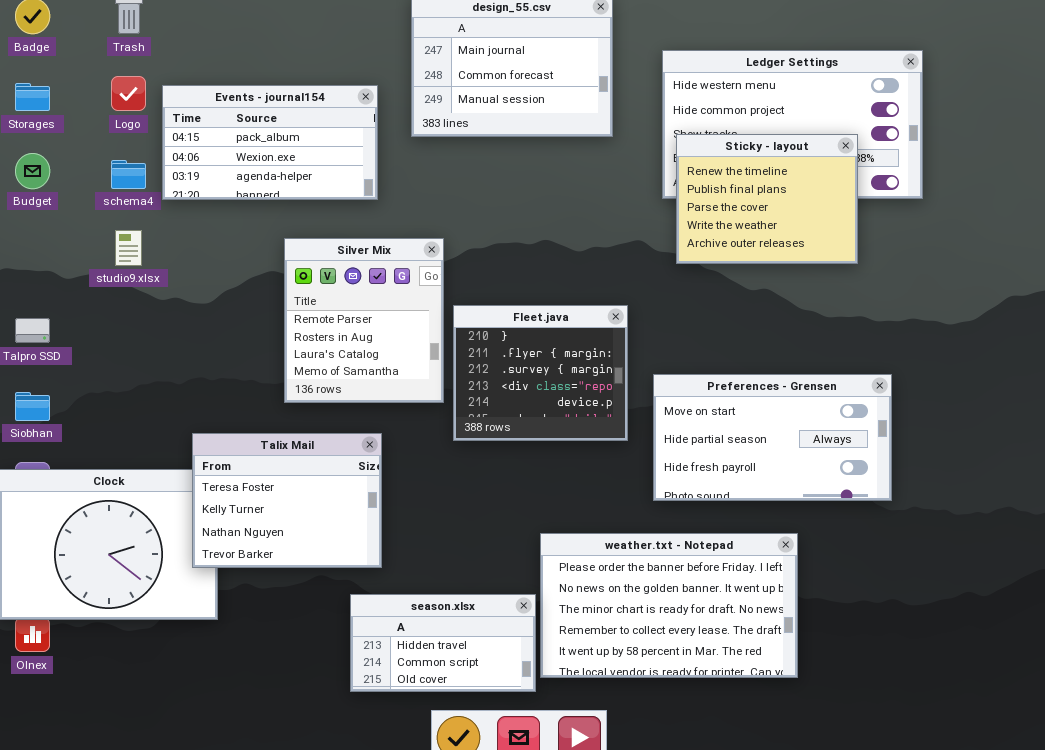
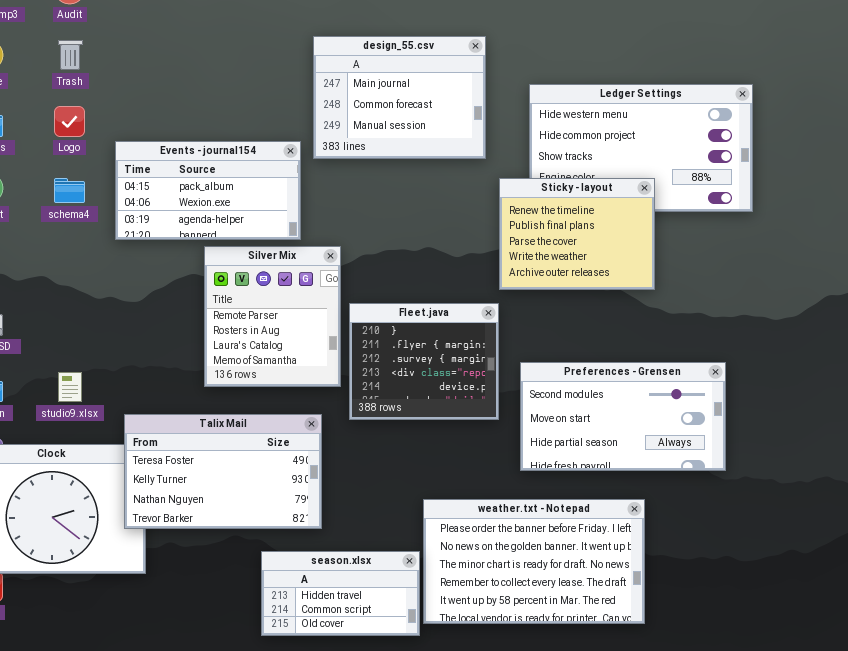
Events - journal154: [162,85,378,200] -> [115,141,301,240], moved
Sticky - layout: [676,134,858,264] -> [499,178,655,290], moved
studio9.xlsx: [115,230,142,266] -> [58,372,82,402], moved
Preferences - Grensen: [653,374,892,501] -> [520,362,726,471], scrolled up 1 row
Talix Mail: [192,433,382,568] -> [124,414,322,529], resized

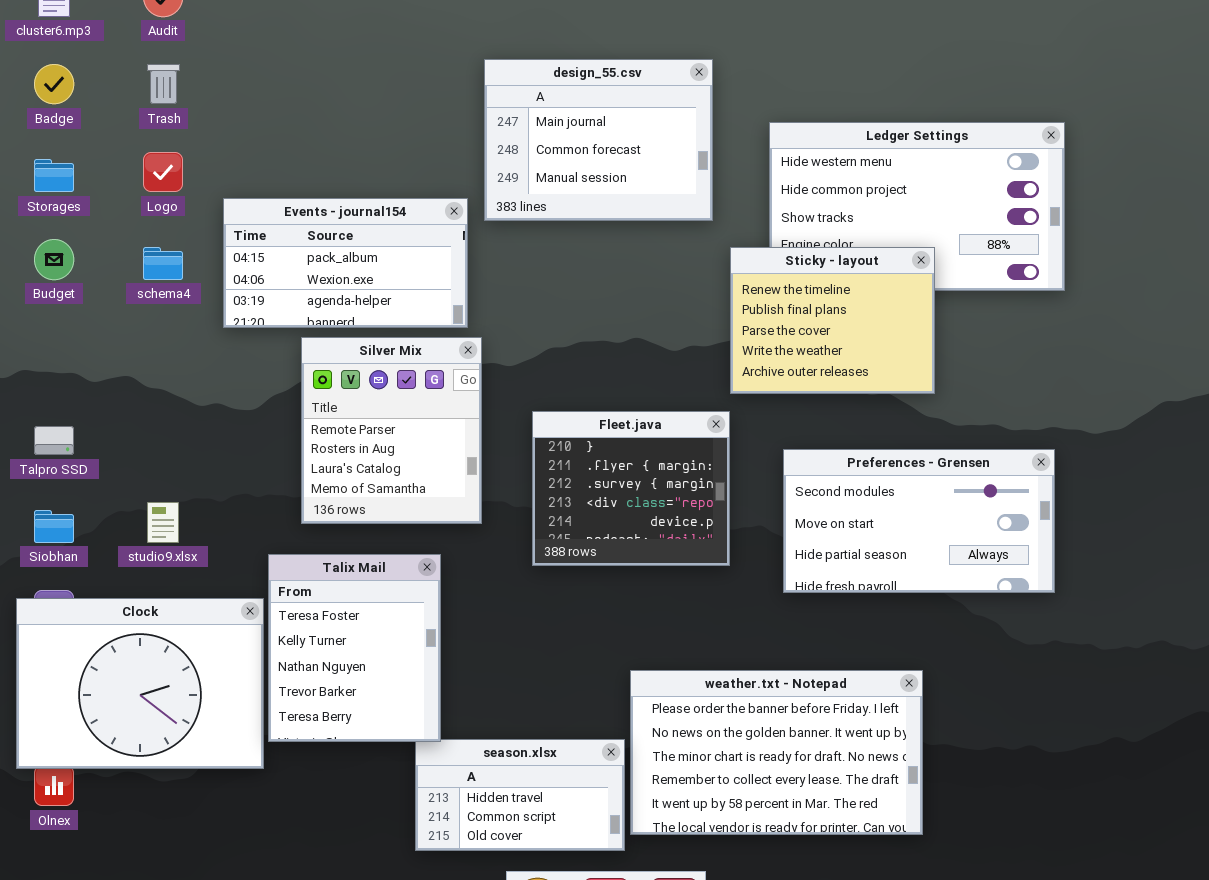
Silver Mix: [204,246,341,387] -> [301,337,482,524], moved
Preferences - Grensen: [520,362,726,471] -> [783,449,1055,593], moved
Talix Mail: [124,414,322,529] -> [268,554,441,742], moved, resized

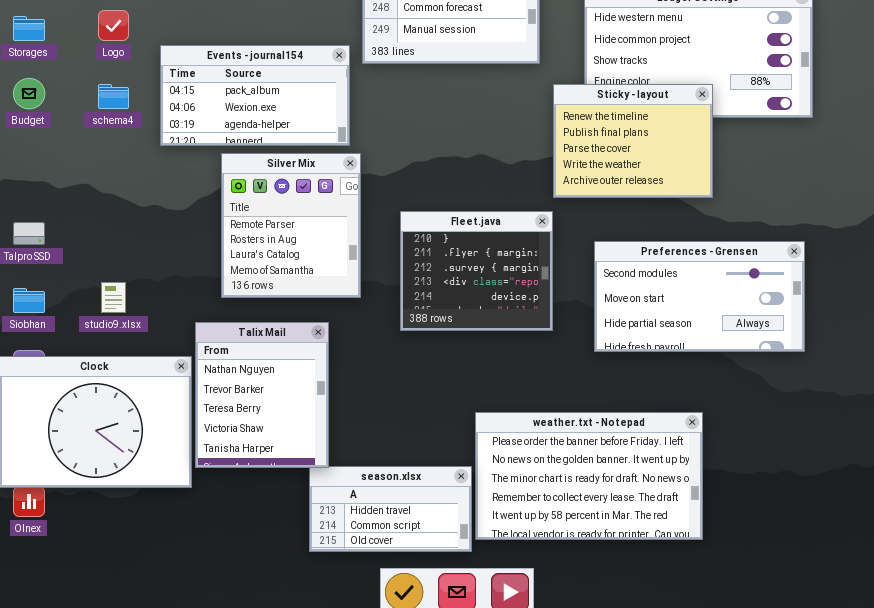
Talix Mail: [268,554,441,742] -> [195,322,329,468], scrolled down 2 rows

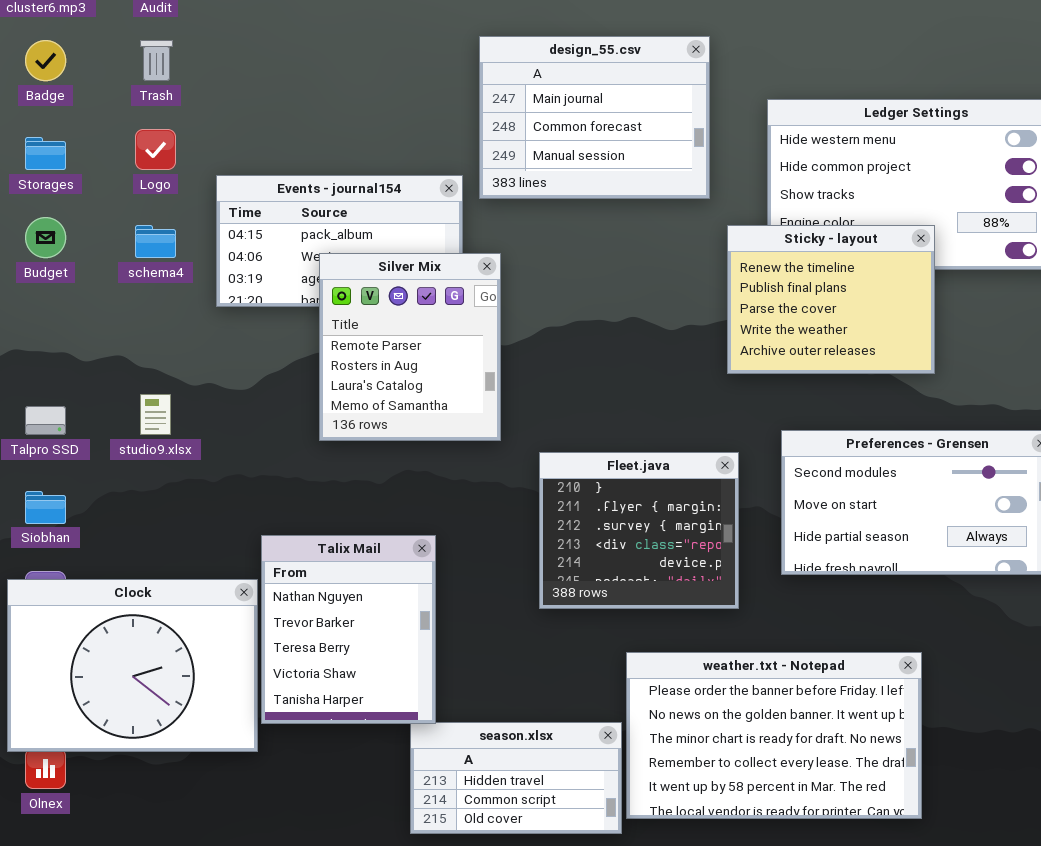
Silver Mix: [221,153,361,298] -> [319,253,501,441], moved
Fleet.java: [400,211,553,331] -> [539,452,739,609], moved
studio9.xlsx: [101,282,126,313] -> [140,394,171,435], moved

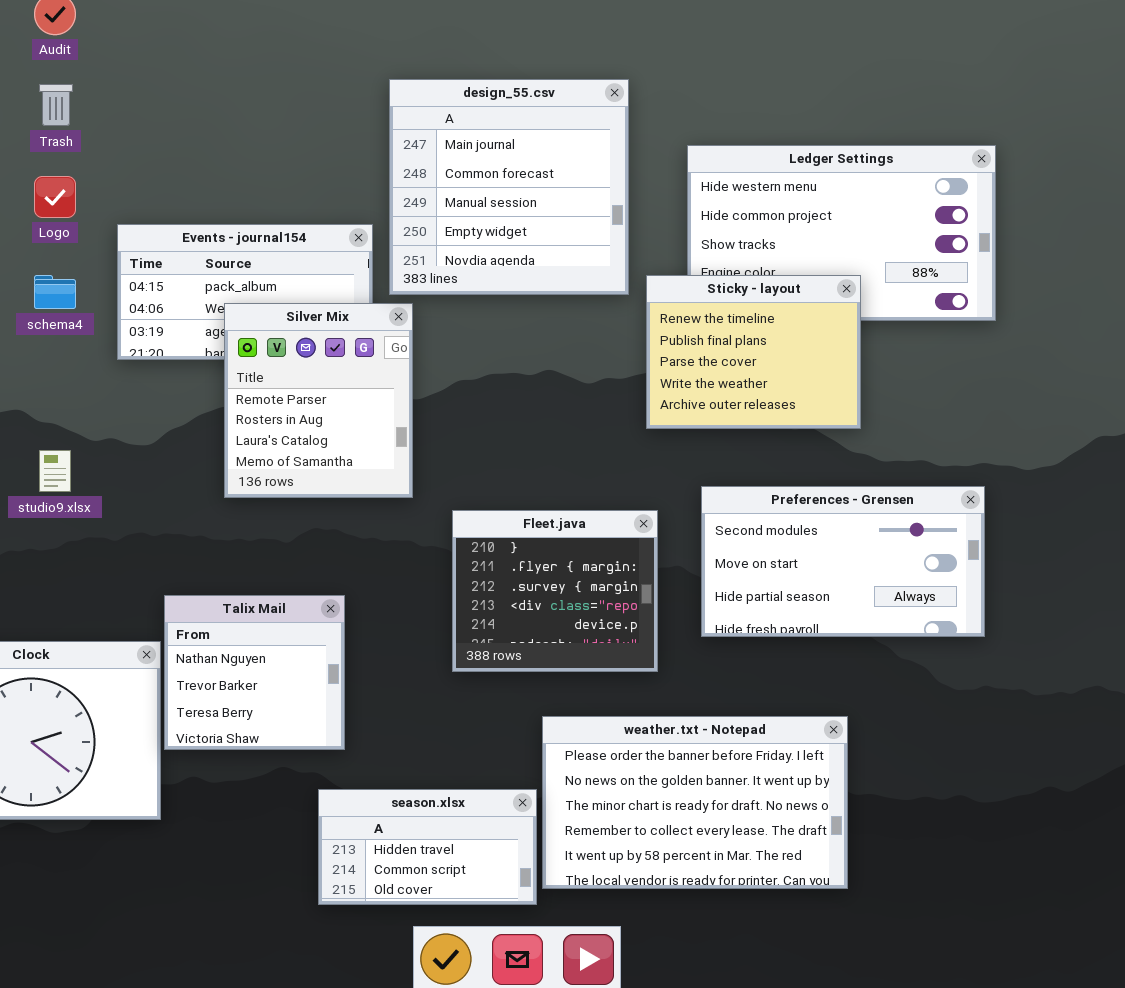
design_55.csv: [479,36,710,199] -> [389,79,629,295], resized
Talix Mail: [261,535,436,724] -> [164,595,345,750], resized

